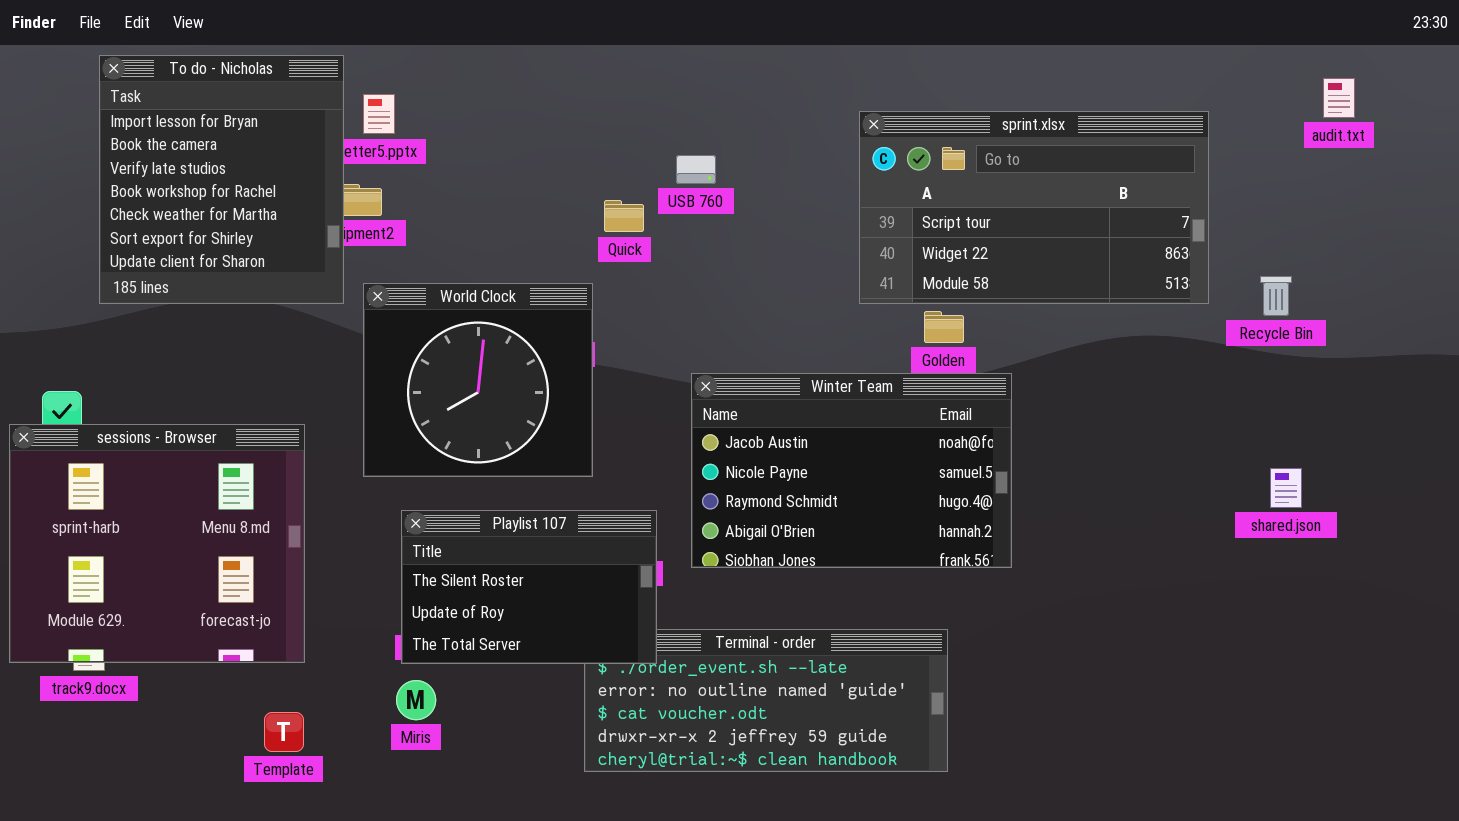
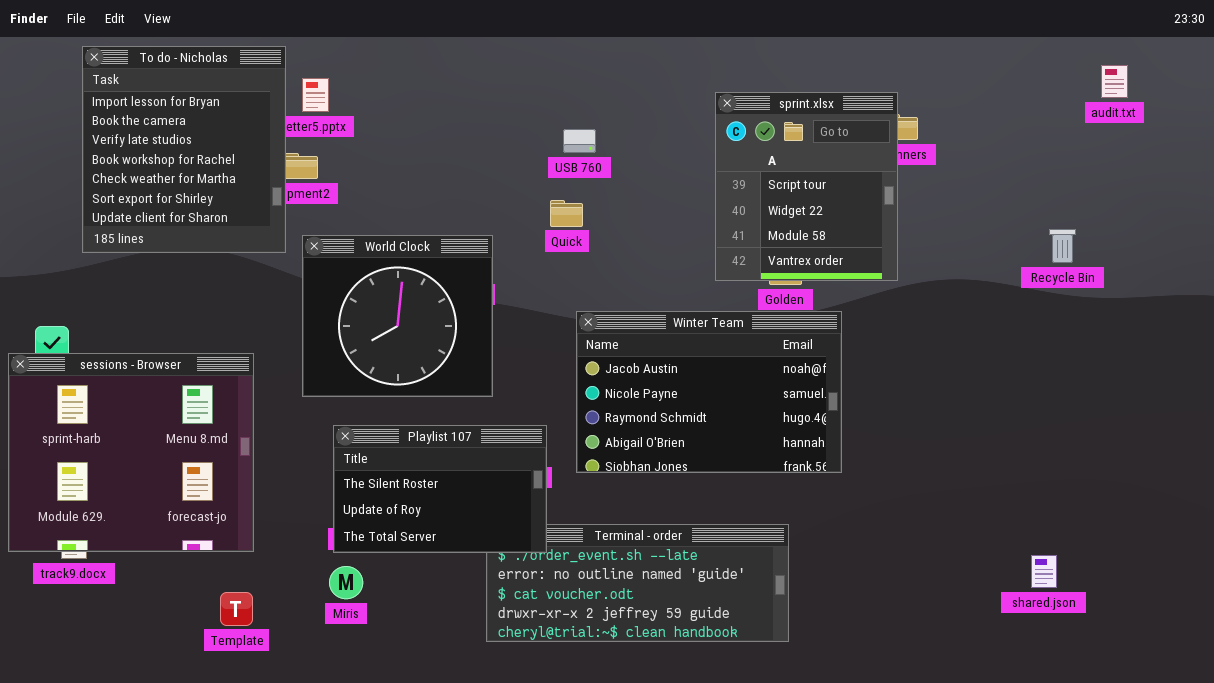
sprint.xlsx: [859,111,1209,304] -> [715,92,898,281], resized
Quick: [604,200,644,232] -> [550,200,583,227], moved
shared.json: [1270,468,1302,508] -> [1031,555,1057,588], moved

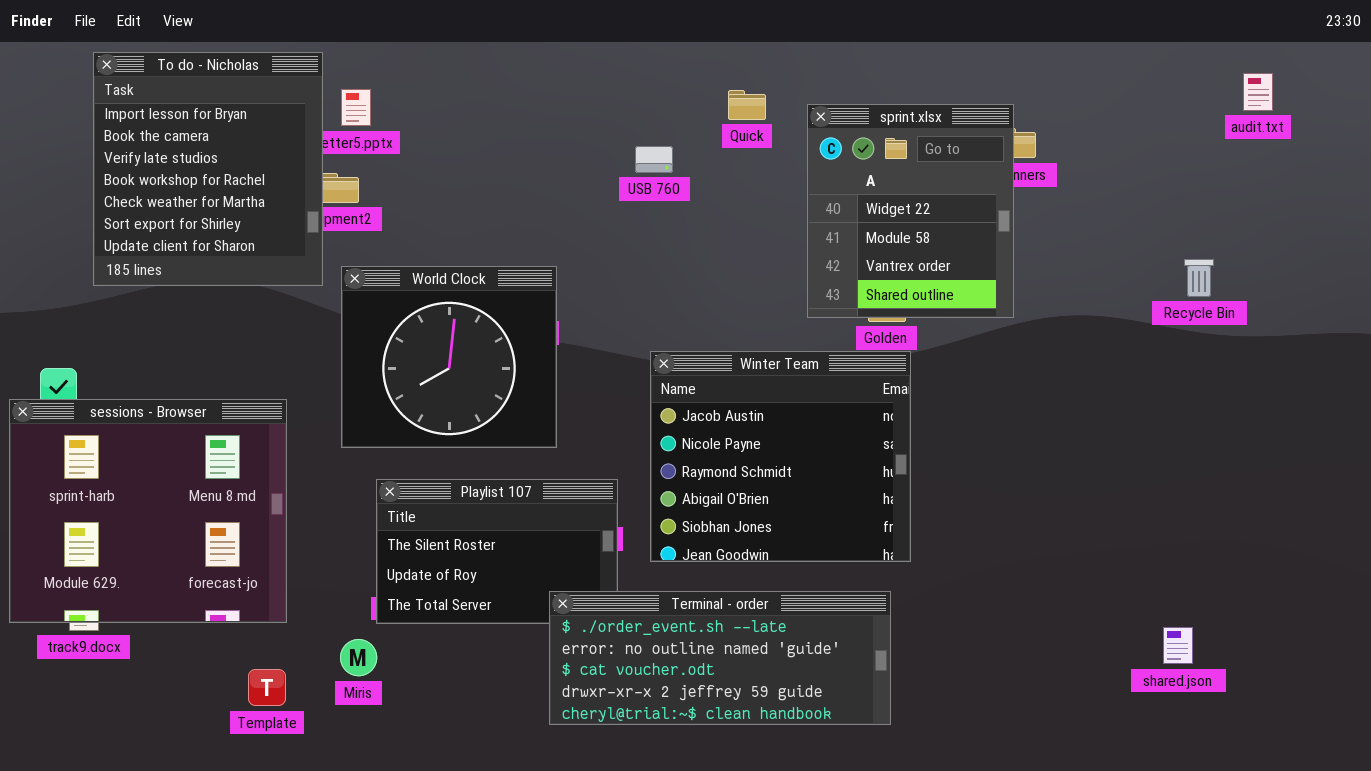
sprint.xlsx: [715,92,898,281] -> [807,104,1014,318], scrolled down 1 row
Quick: [550,200,583,227] -> [728,90,766,120], moved
Winter Team: [576,311,842,473] -> [650,351,911,562], resized
Terminal - order: [486,524,789,642] -> [549,591,891,725], raised
Miris: [329,566,363,599] -> [340,639,377,676], moved

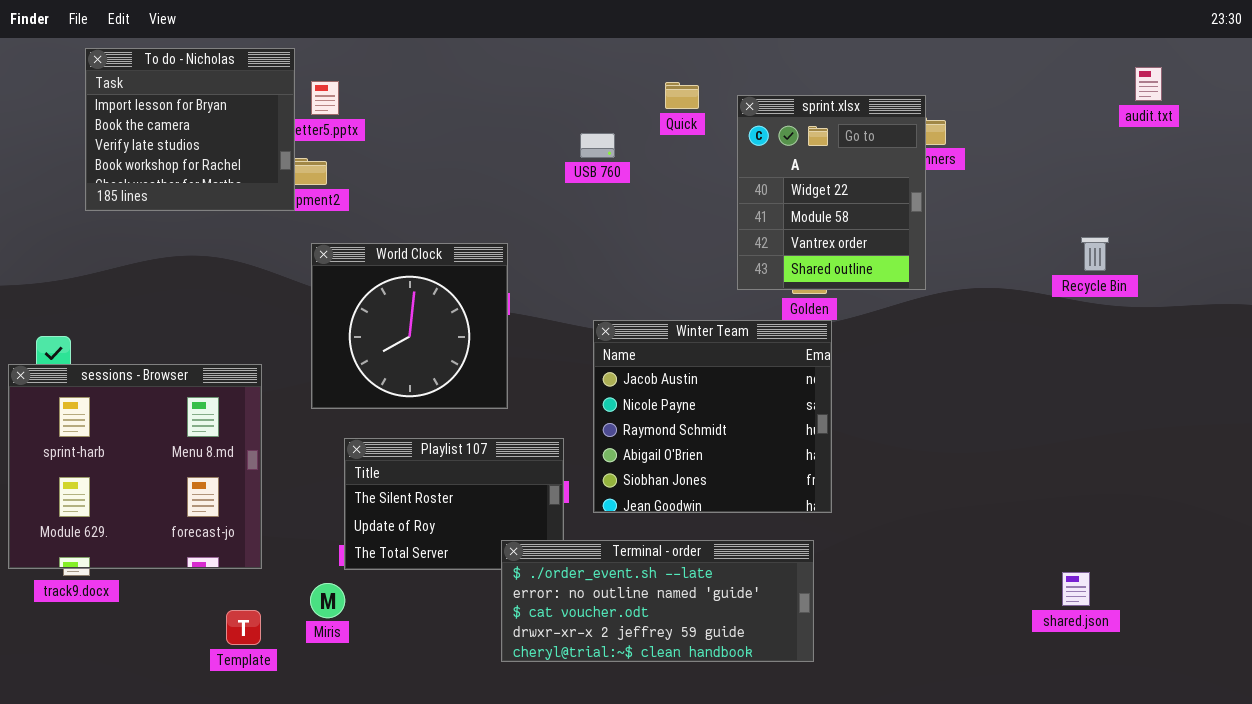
To do - Nicholas: [93,52,323,286] -> [85,48,295,211], resized

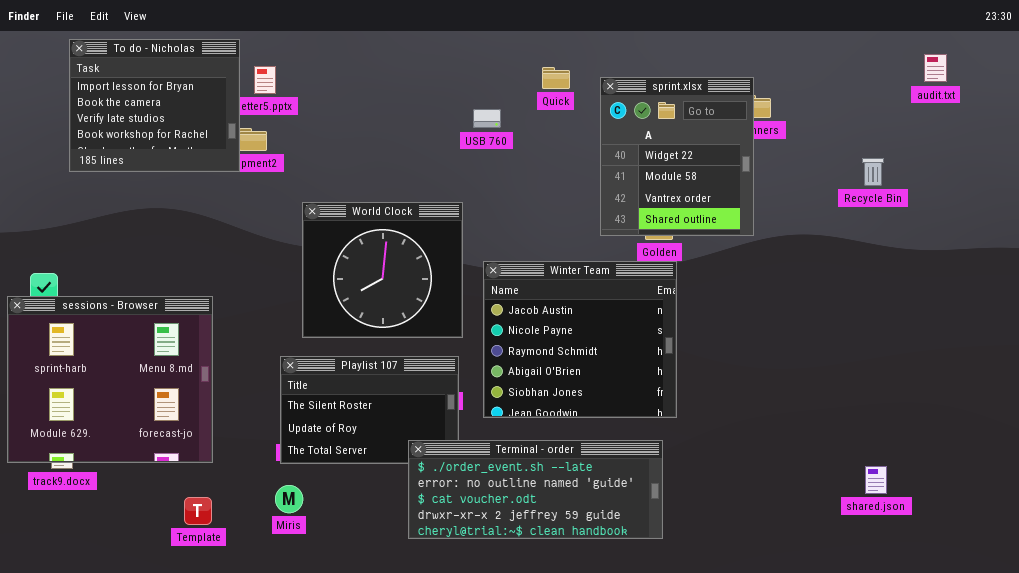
Recycle Bin: [1081,237,1109,271] -> [862,158,884,186], moved
World Clock: [311,243,508,409] -> [302,202,463,338], moved
Miris: [310,583,345,618] -> [275,485,303,513], moved

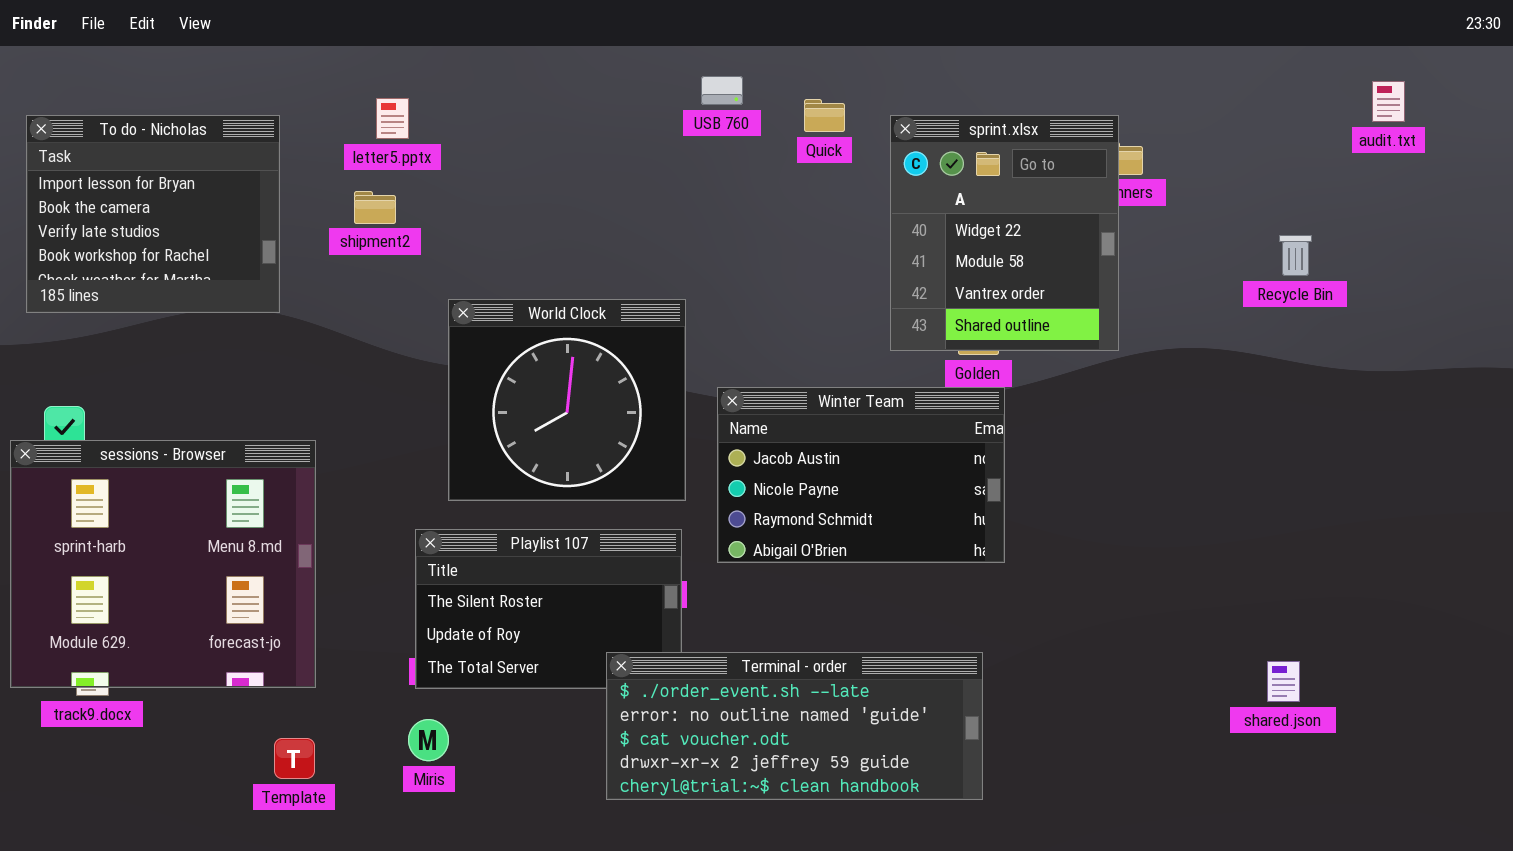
To do - Nicholas: [69,39,240,172] -> [26,115,280,313], moved
USB 760: [473,109,501,128] -> [701,76,743,105], moved
Winter Team: [483,261,677,418] -> [717,387,1005,563], resized
shared.json: [865,466,887,494] -> [1267,661,1300,702], moved

